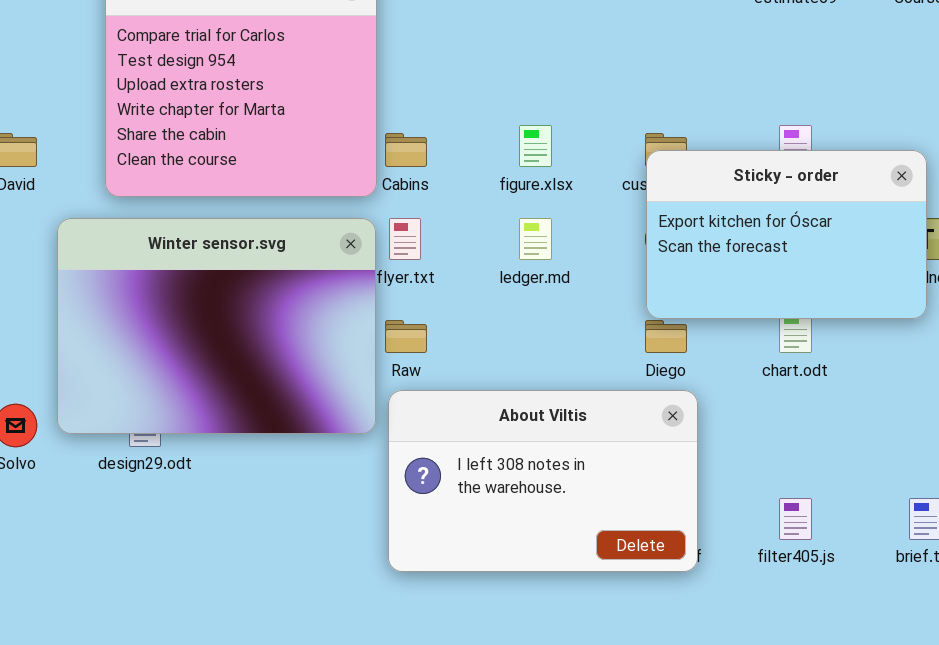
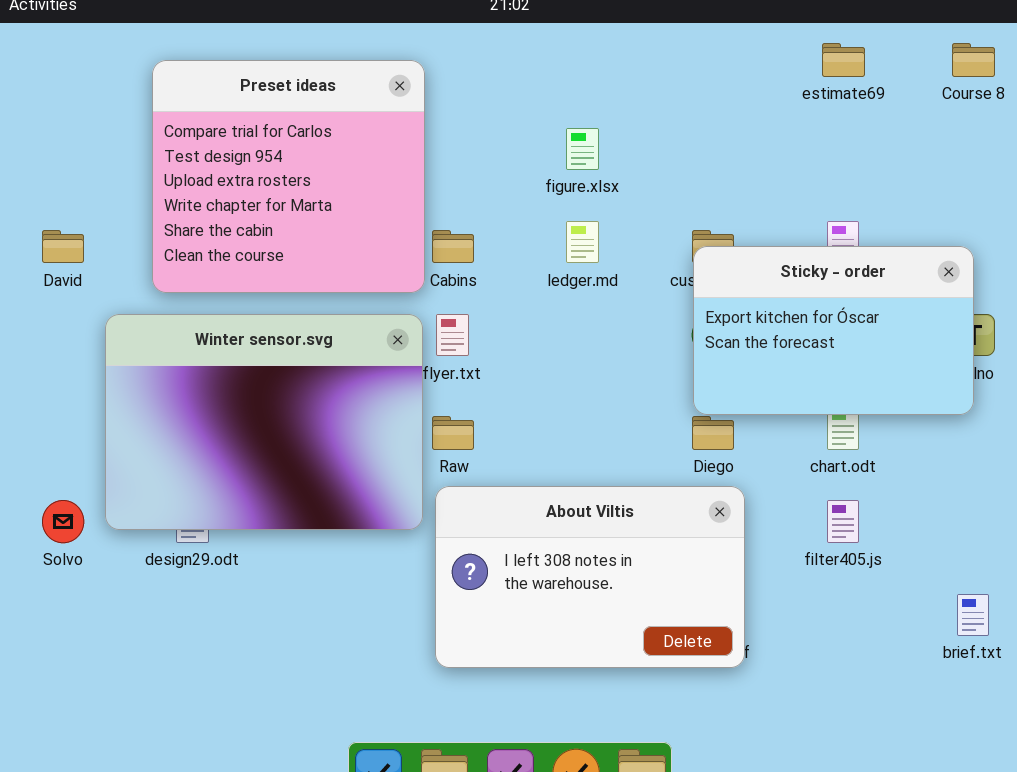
figure.xlsx: [519,125,552,167] -> [566,128,599,170], moved
ledger.md: [519,218,552,260] -> [566,221,599,263], moved
filter405.js: [779,498,812,540] -> [827,500,859,543], moved

